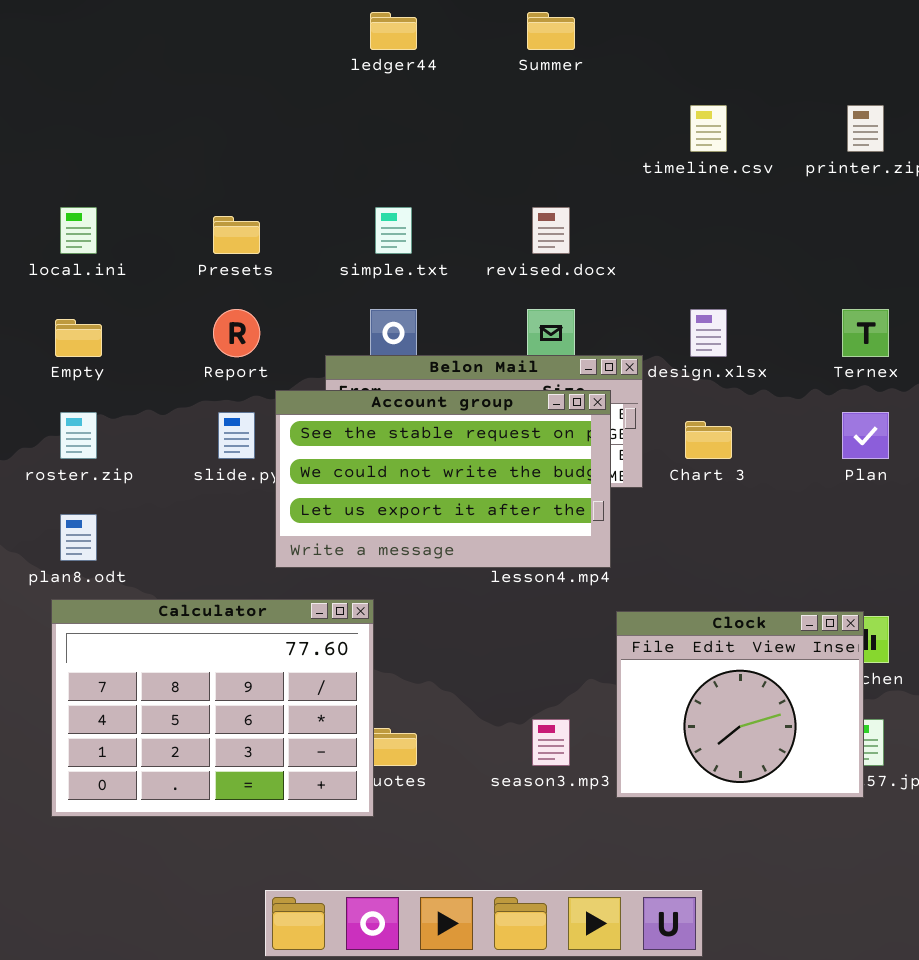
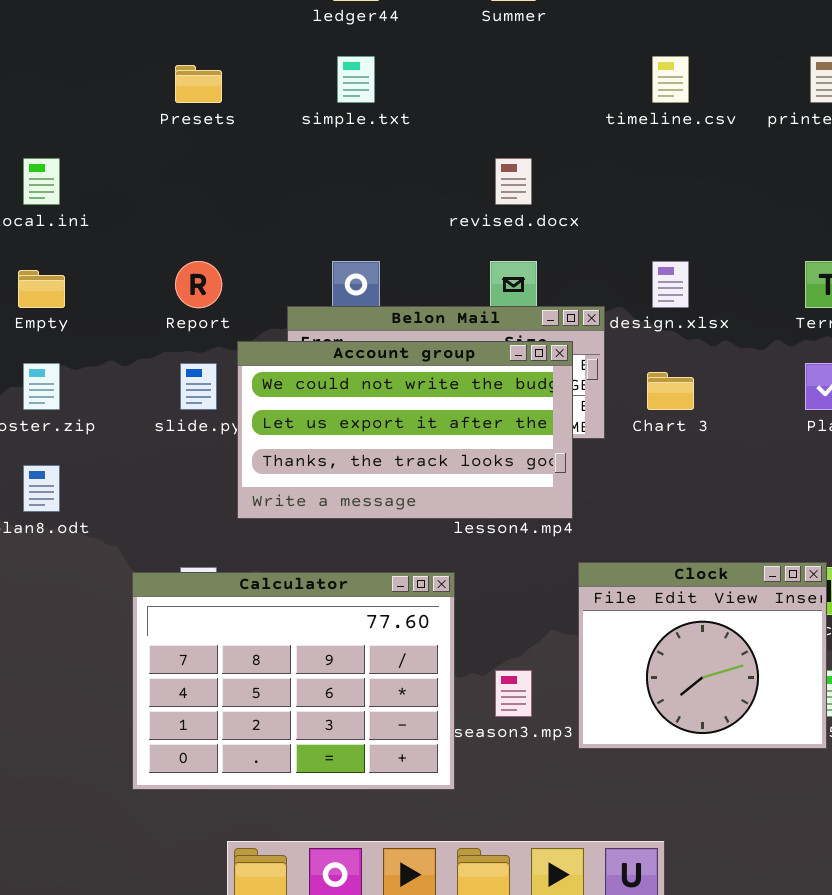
simple.txt: [375,207,412,254] -> [337,56,375,103], moved
Presets: [213,216,260,254] -> [175,65,222,103], moved
Account group: [275,390,611,568] -> [237,341,573,519], scrolled down 1 row
Calculator: [51,599,374,817] -> [132,572,455,790], moved

